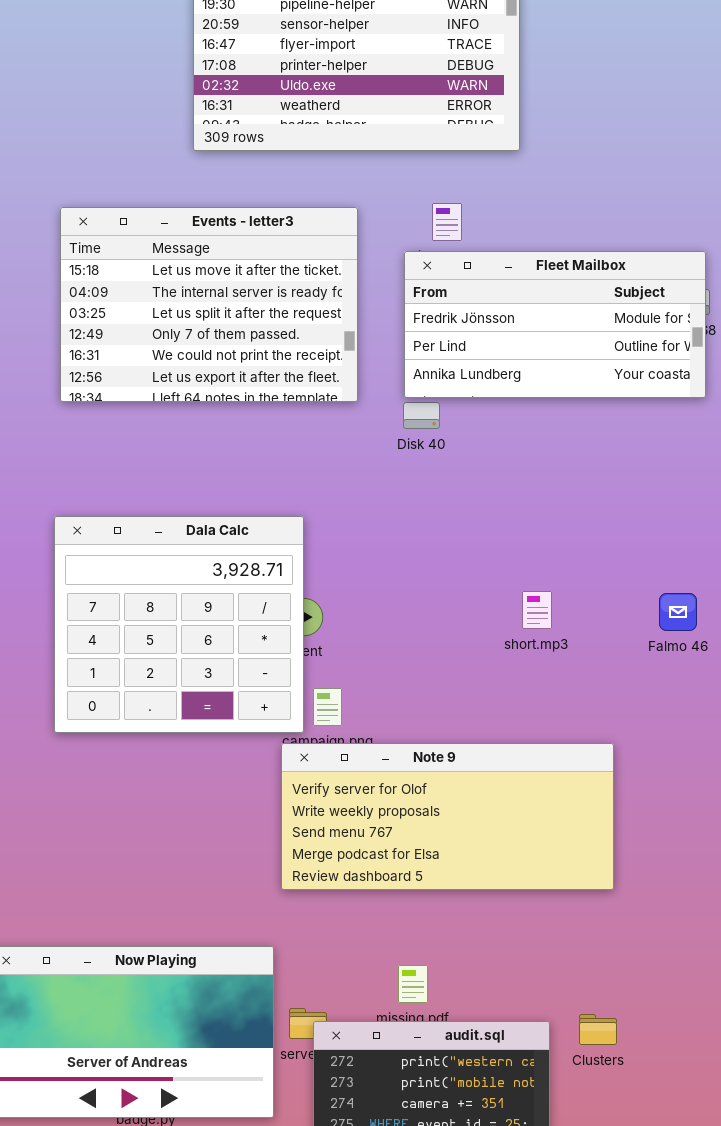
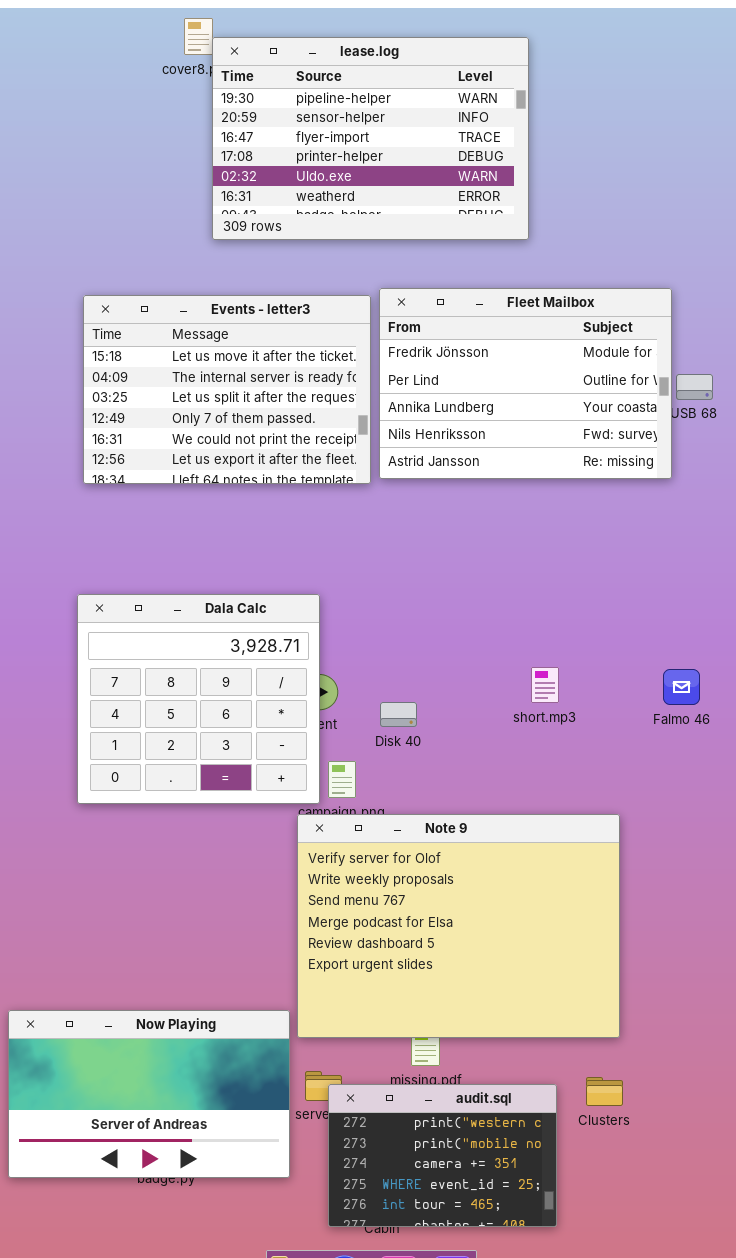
Fleet Mailbox: [404,251,706,398] -> [379,288,672,479], moved, resized
Disk 40: [403,402,440,429] -> [380,702,417,727], moved
Note 9: [281,743,614,890] -> [297,814,620,1038], resized

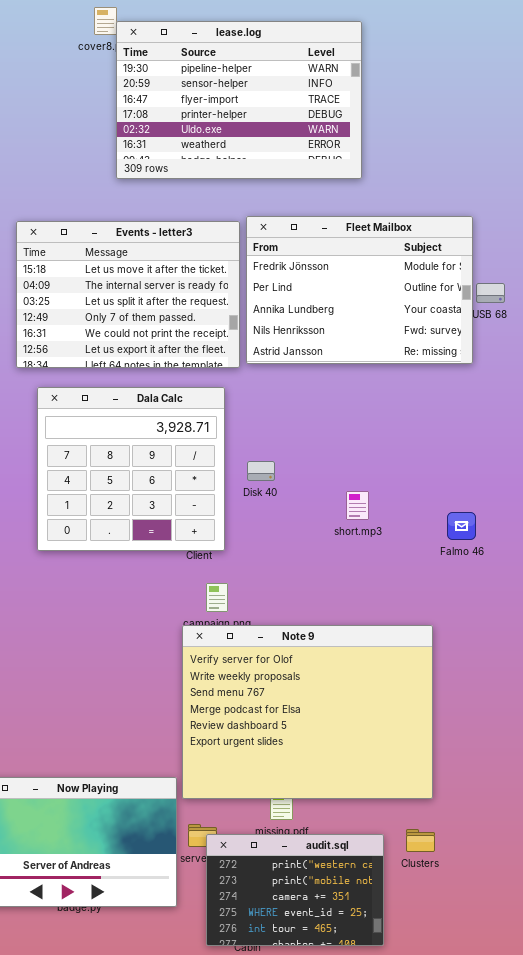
Dala Calc: [77,594,320,804] -> [37,387,225,551], moved
short.mp3: [531,667,559,703] -> [346,491,369,520], moved
Falmo 46: [663,669,700,705] -> [447,512,476,540], moved
Disk 40: [380,702,417,727] -> [247,461,275,481], moved

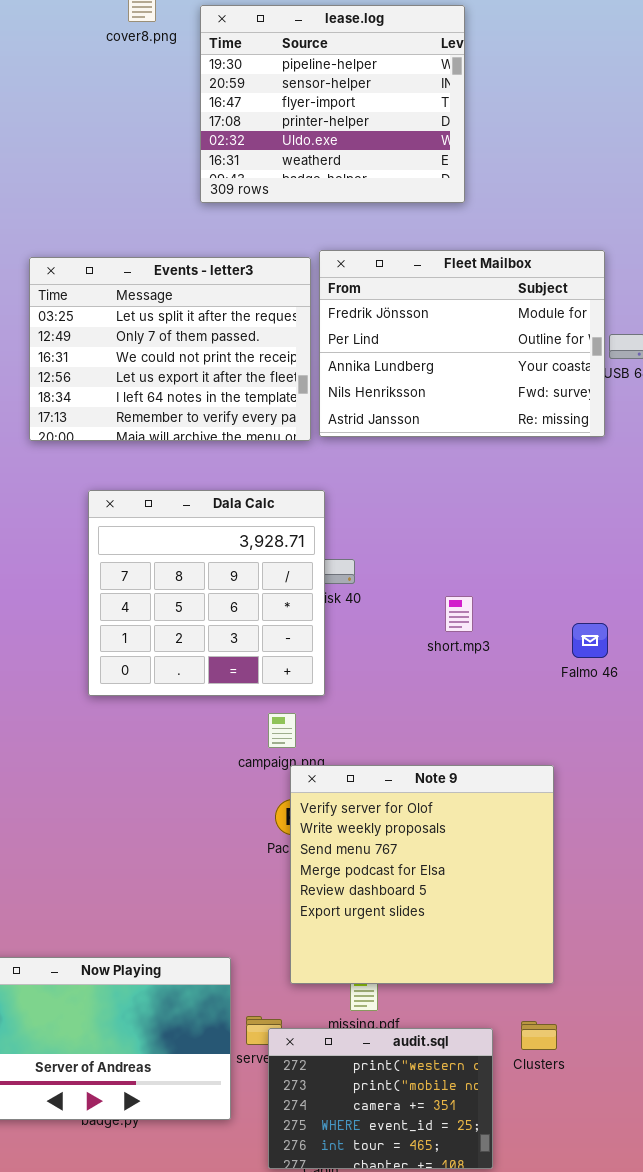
lease.log: [116,21,362,179] -> [200,5,465,203], resized
Events - letter3: [16,221,240,368] -> [29,257,311,441], scrolled down 2 rows
Dala Calc: [37,387,225,551] -> [88,490,325,696], moved
Note 9: [182,625,433,799] -> [290,765,554,984], resized

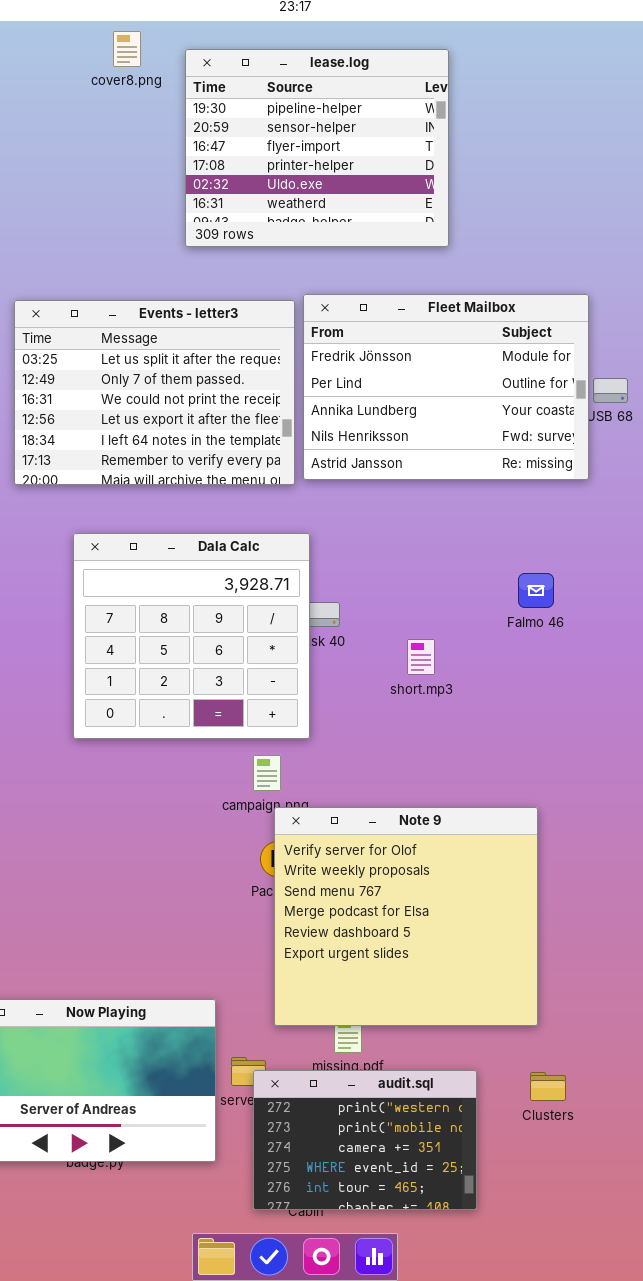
short.mp3: [445,596,473,632] -> [407,639,435,675], moved
Falmo 46: [572,623,608,658] -> [518,573,554,608], moved
Clusters: [521,1021,557,1050] -> [530,1072,566,1101], moved

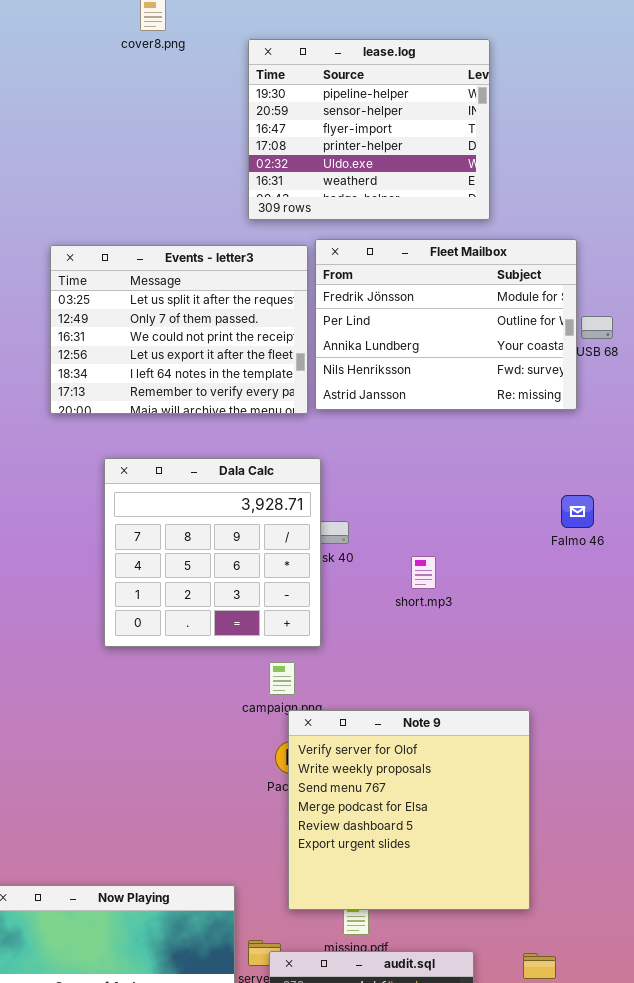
lease.log: [185,49,449,247] -> [248,39,490,220], moved
Falmo 46: [518,573,554,608] -> [561,495,594,528], moved

